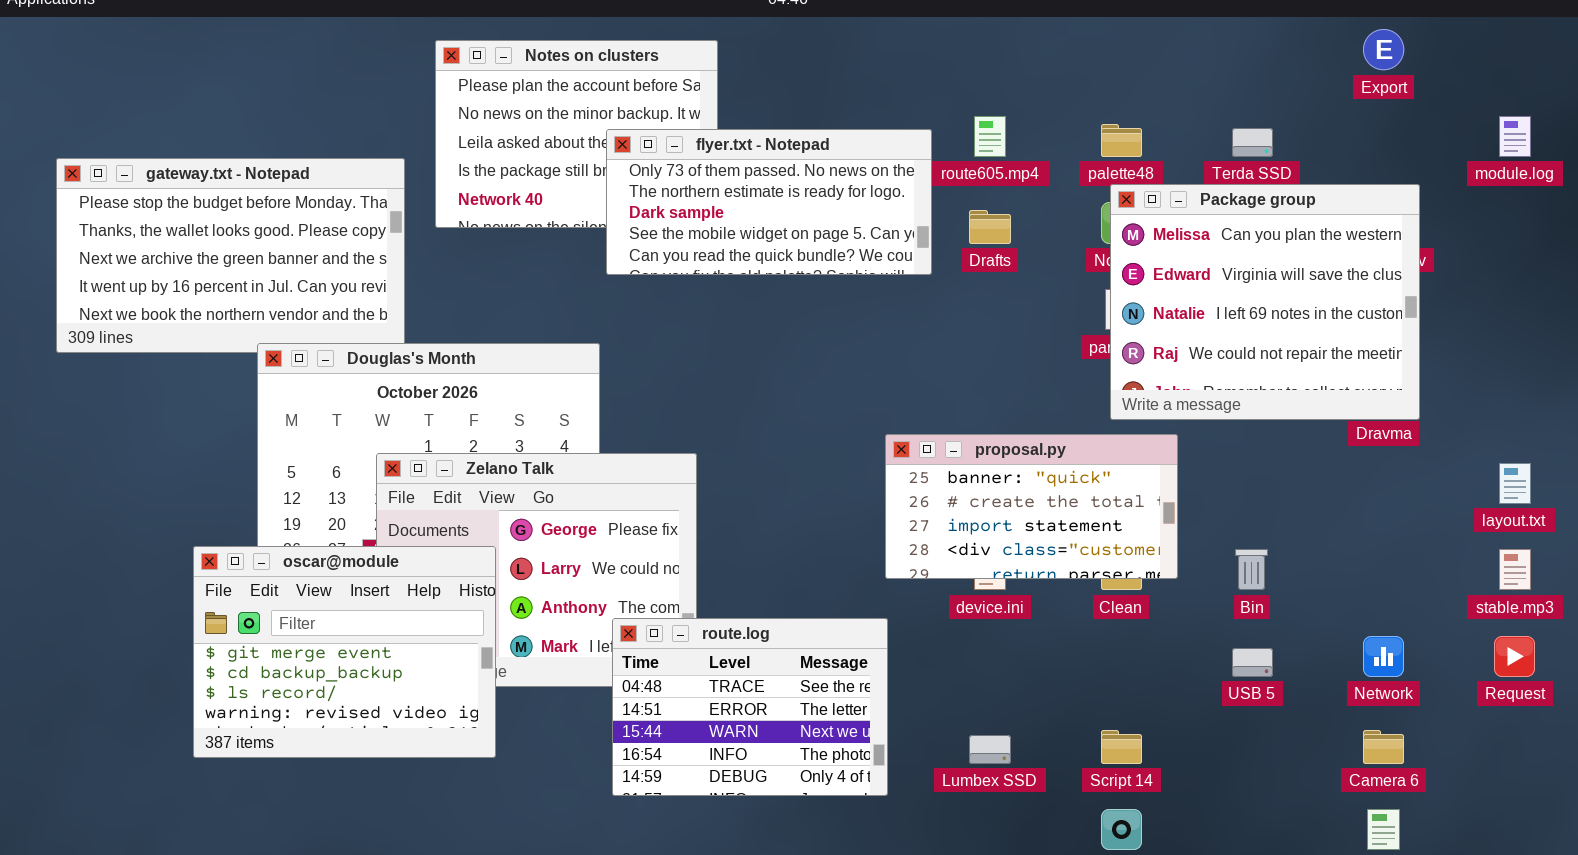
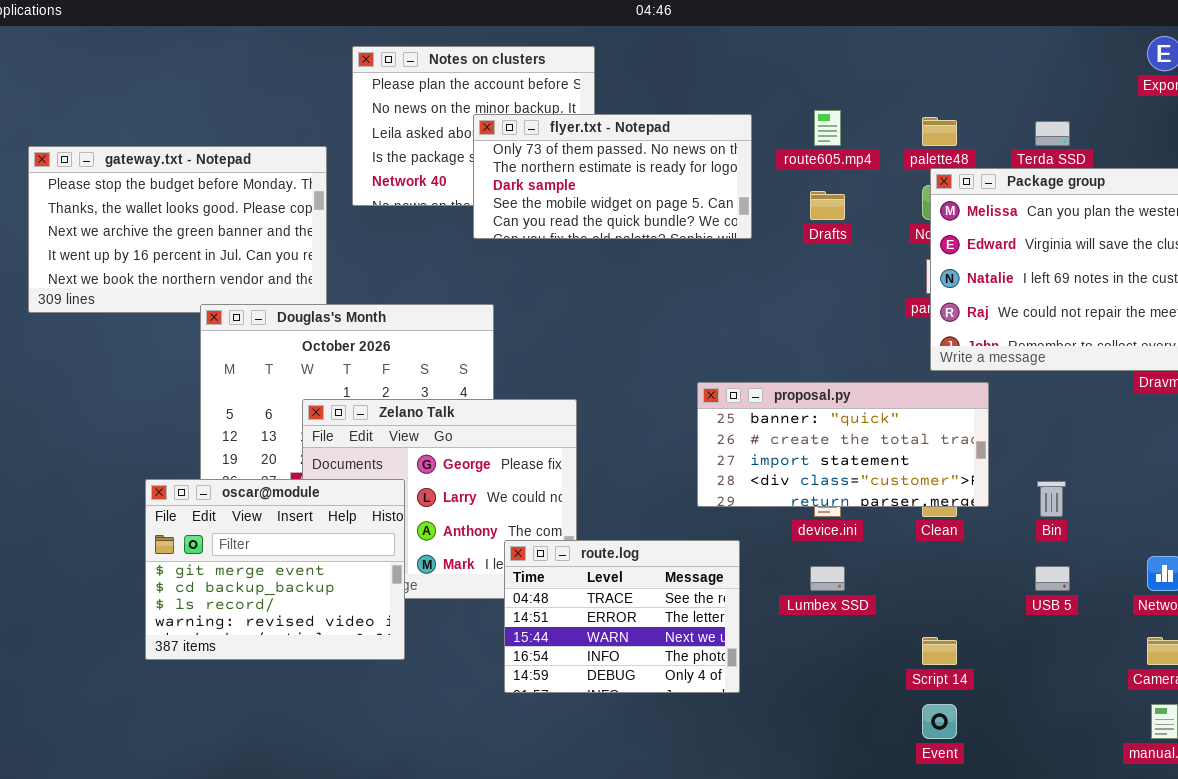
flyer.txt - Notepad: [606,129,932,275] -> [473,114,752,239], moved
proposal.py: [885,434,1178,579] -> [697,382,989,507], resized
Lumbex SSD: [969,735,1011,764] -> [810,566,845,591], moved

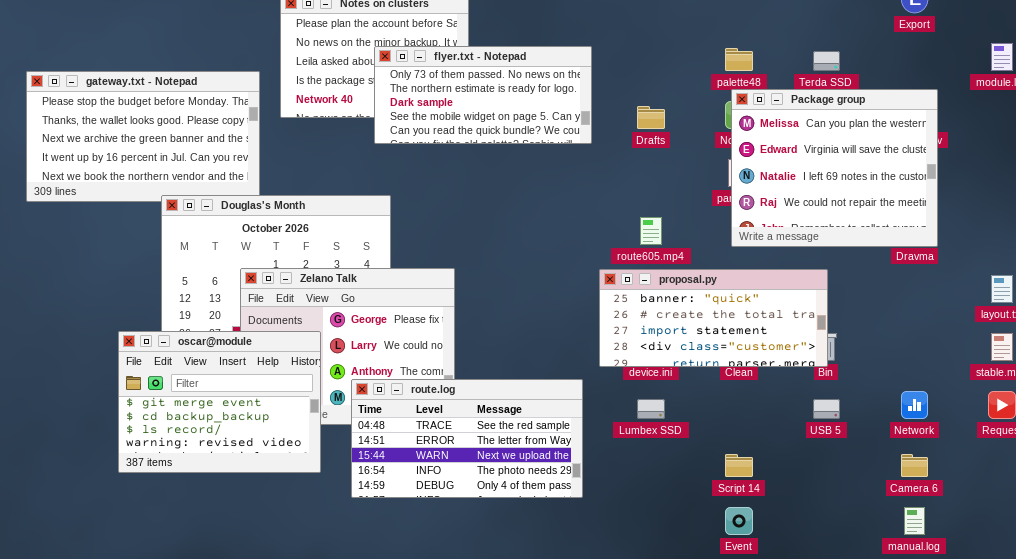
route605.mp4: [814,110,841,146] -> [640,217,662,245], moved
proposal.py: [697,382,989,507] -> [599,269,828,367], moved
route.log: [504,540,740,693] -> [351,379,583,498], resized

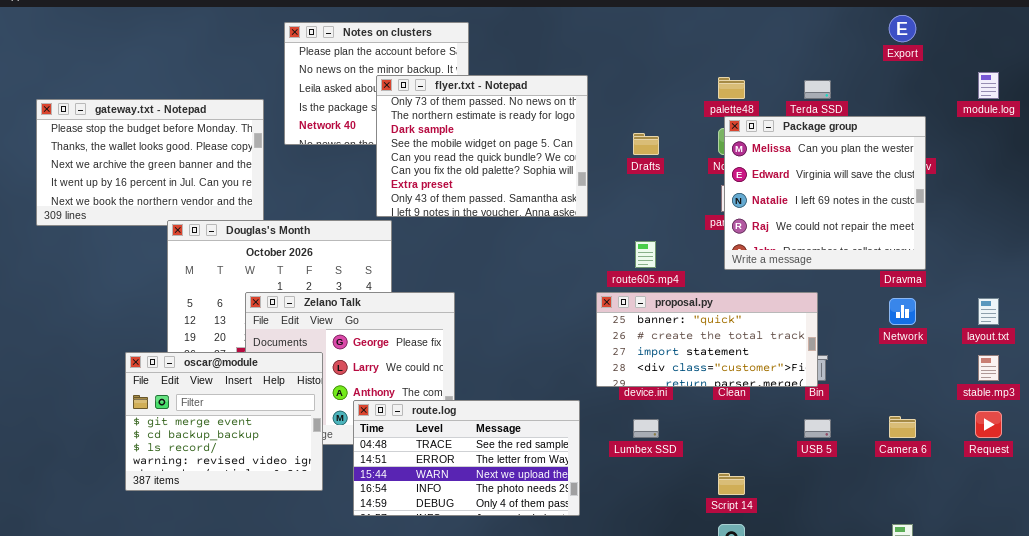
flyer.txt - Notepad: [374,46,592,144] -> [376,75,588,217], resized
Network: [901,391,928,419] -> [889,298,916,325], moved
Camera 6: [901,454,928,477] -> [889,416,916,438], moved

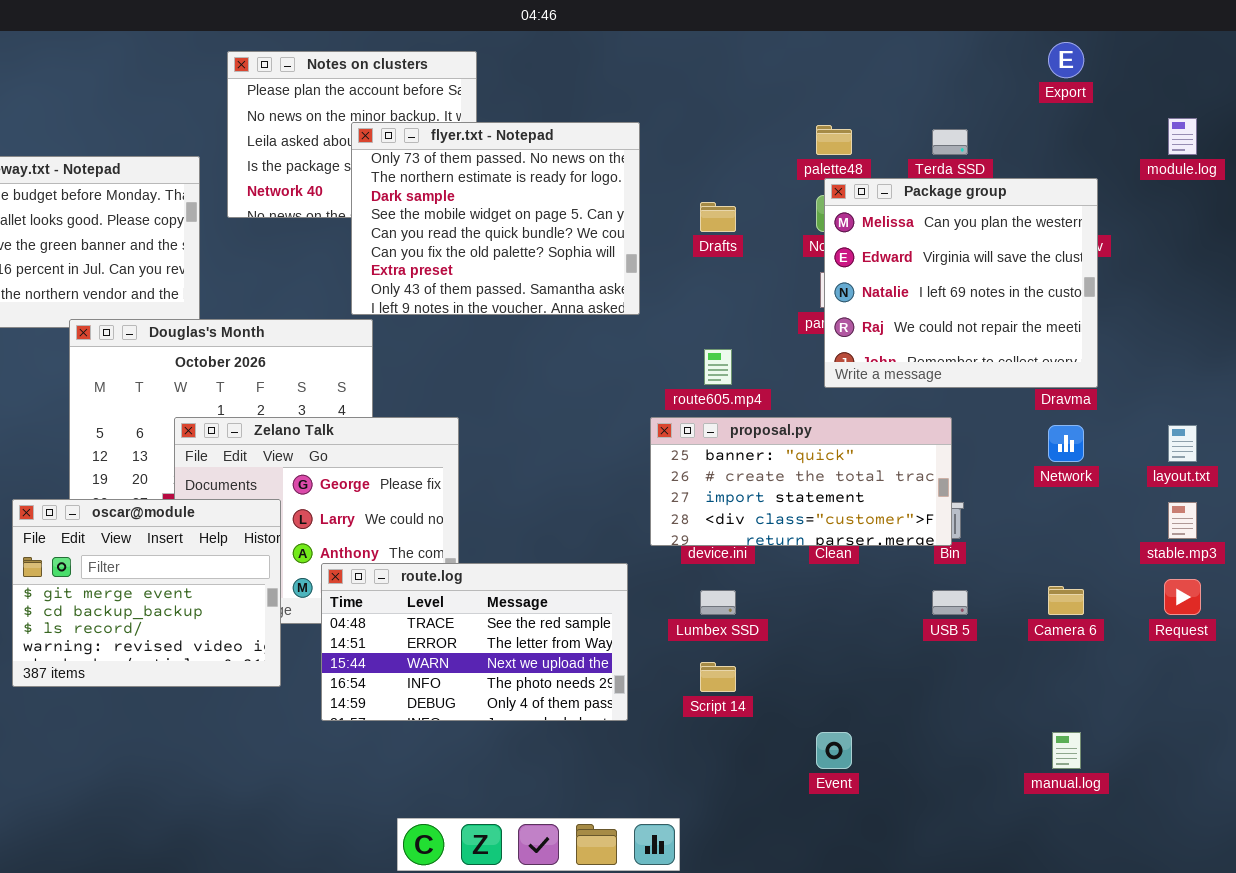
Script 14: [718,473,745,495] -> [700,662,736,692], moved

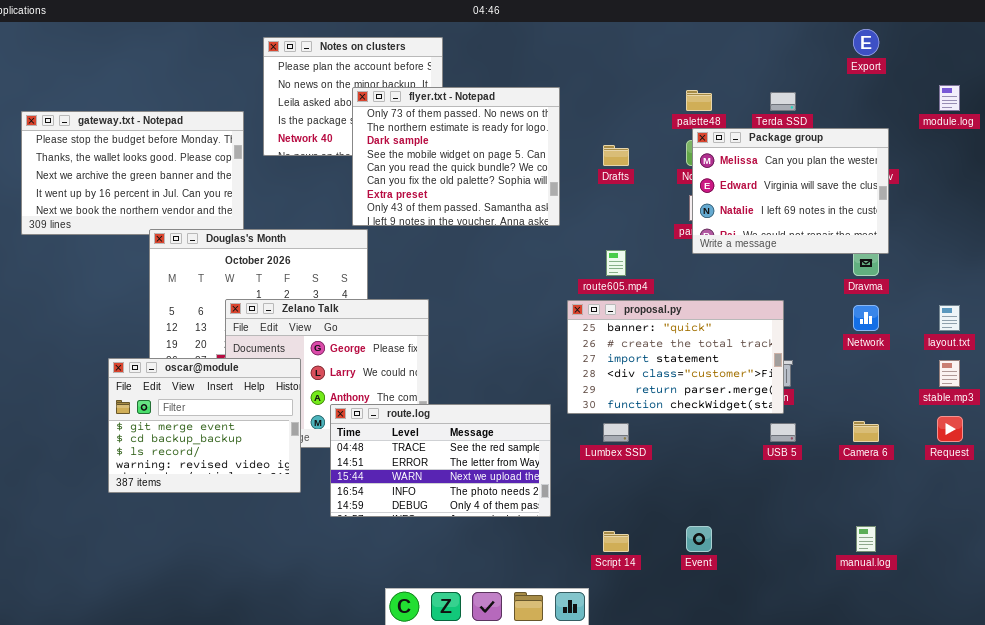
Package group: [824,178,1098,388] -> [692,128,889,254], resized
proposal.py: [650,417,952,546] -> [567,300,784,414], resized
Script 14: [700,662,736,692] -> [603,531,629,552], moved

